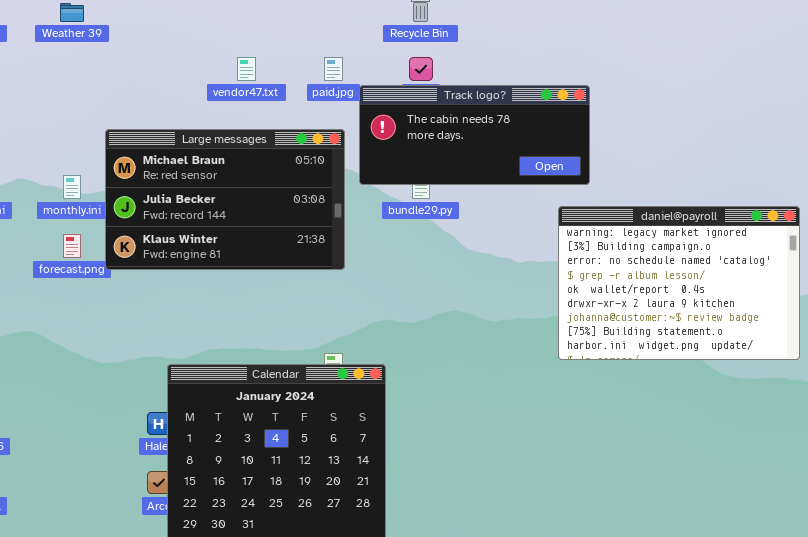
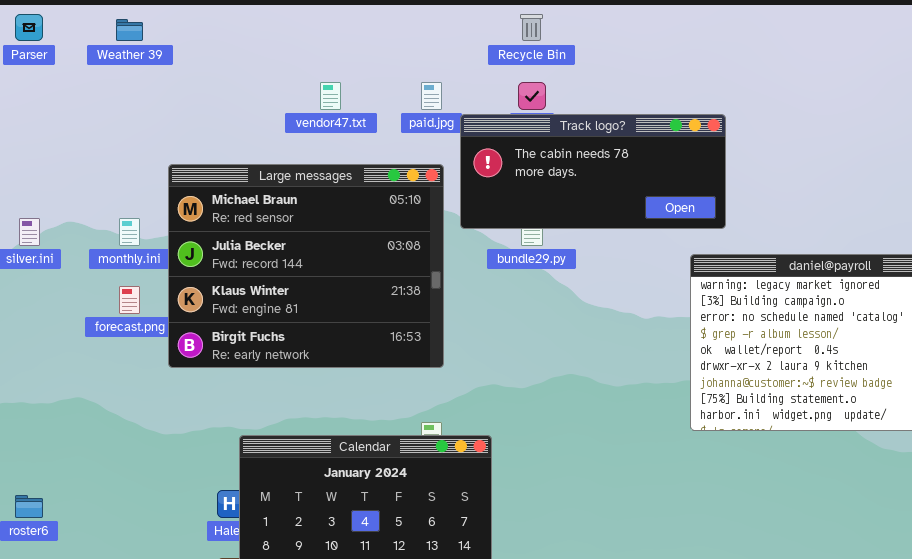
Large messages: [105,129,345,270] -> [168,164,444,368], resized

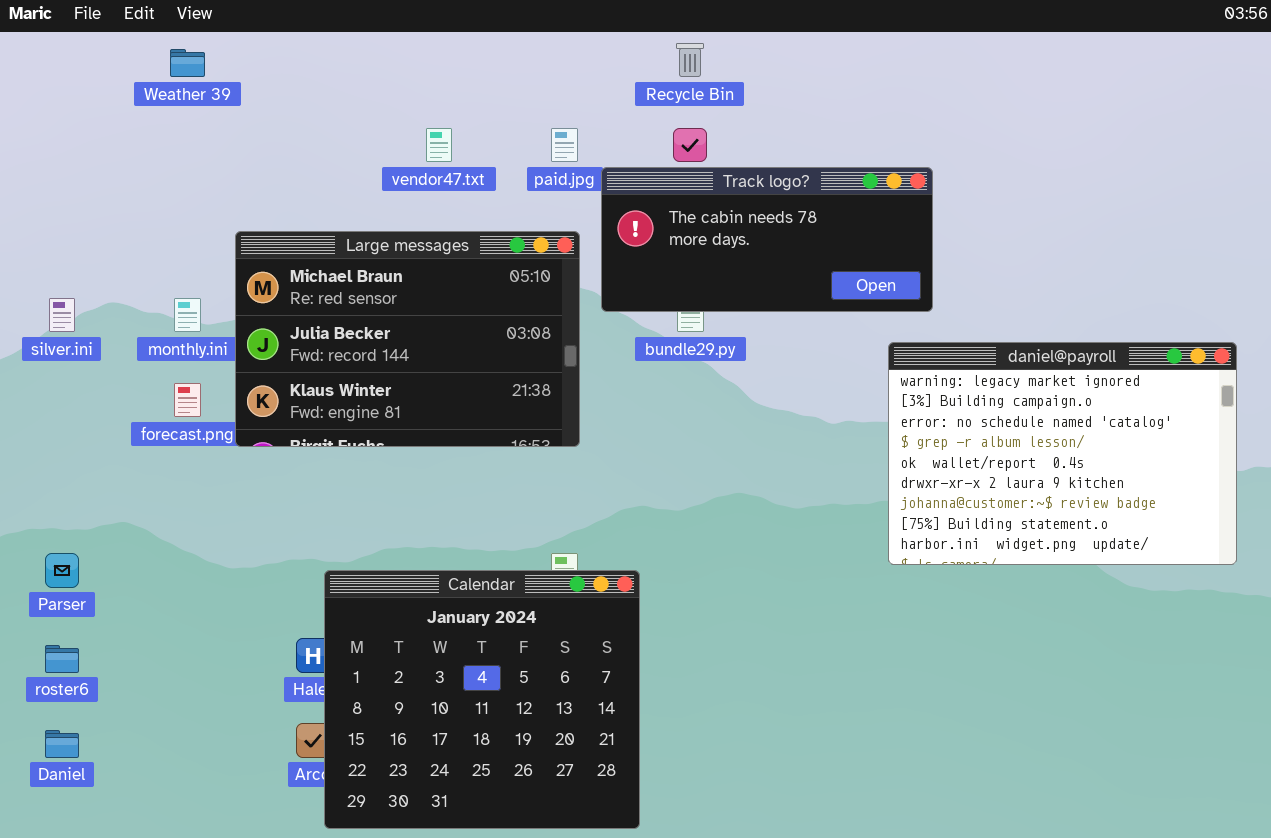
Parser: [15,14,43,41] -> [45,553,79,588], moved
Large messages: [168,164,444,368] -> [235,231,580,447], resized

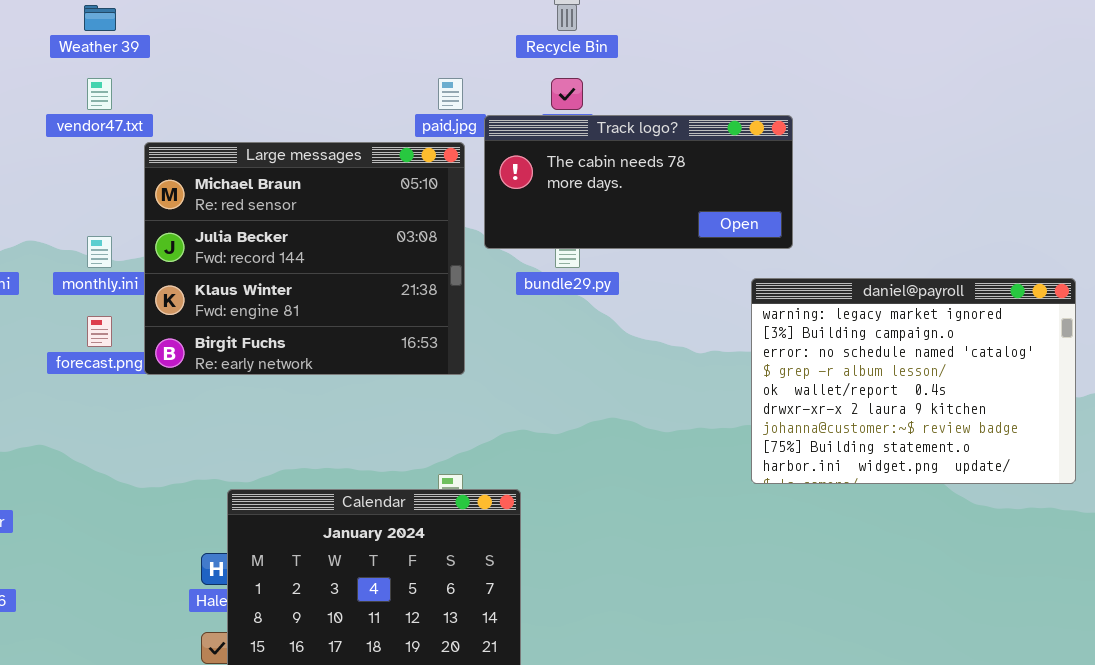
vendor47.txt: [426,128,452,162] -> [87,78,112,110], moved
Large messages: [235,231,580,447] -> [144,142,465,375], resized

